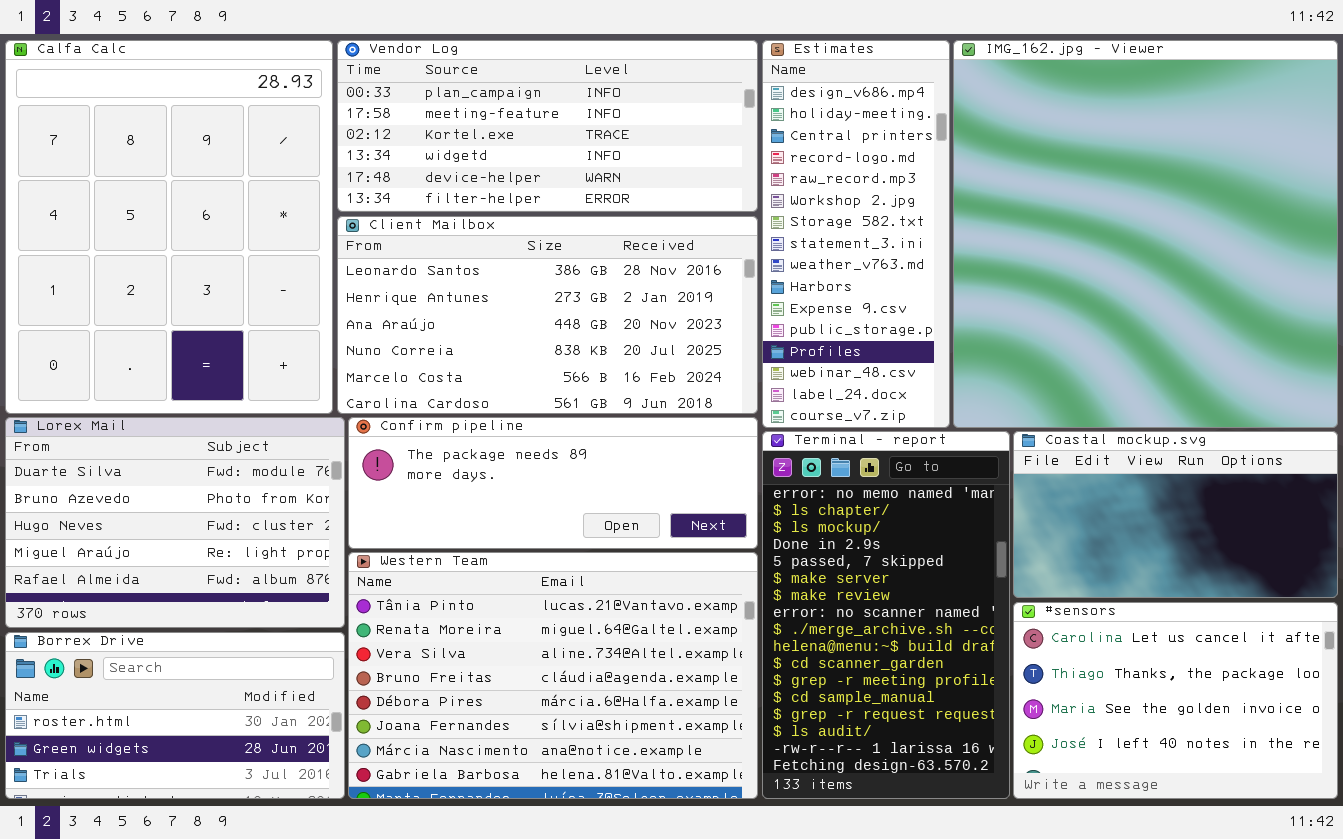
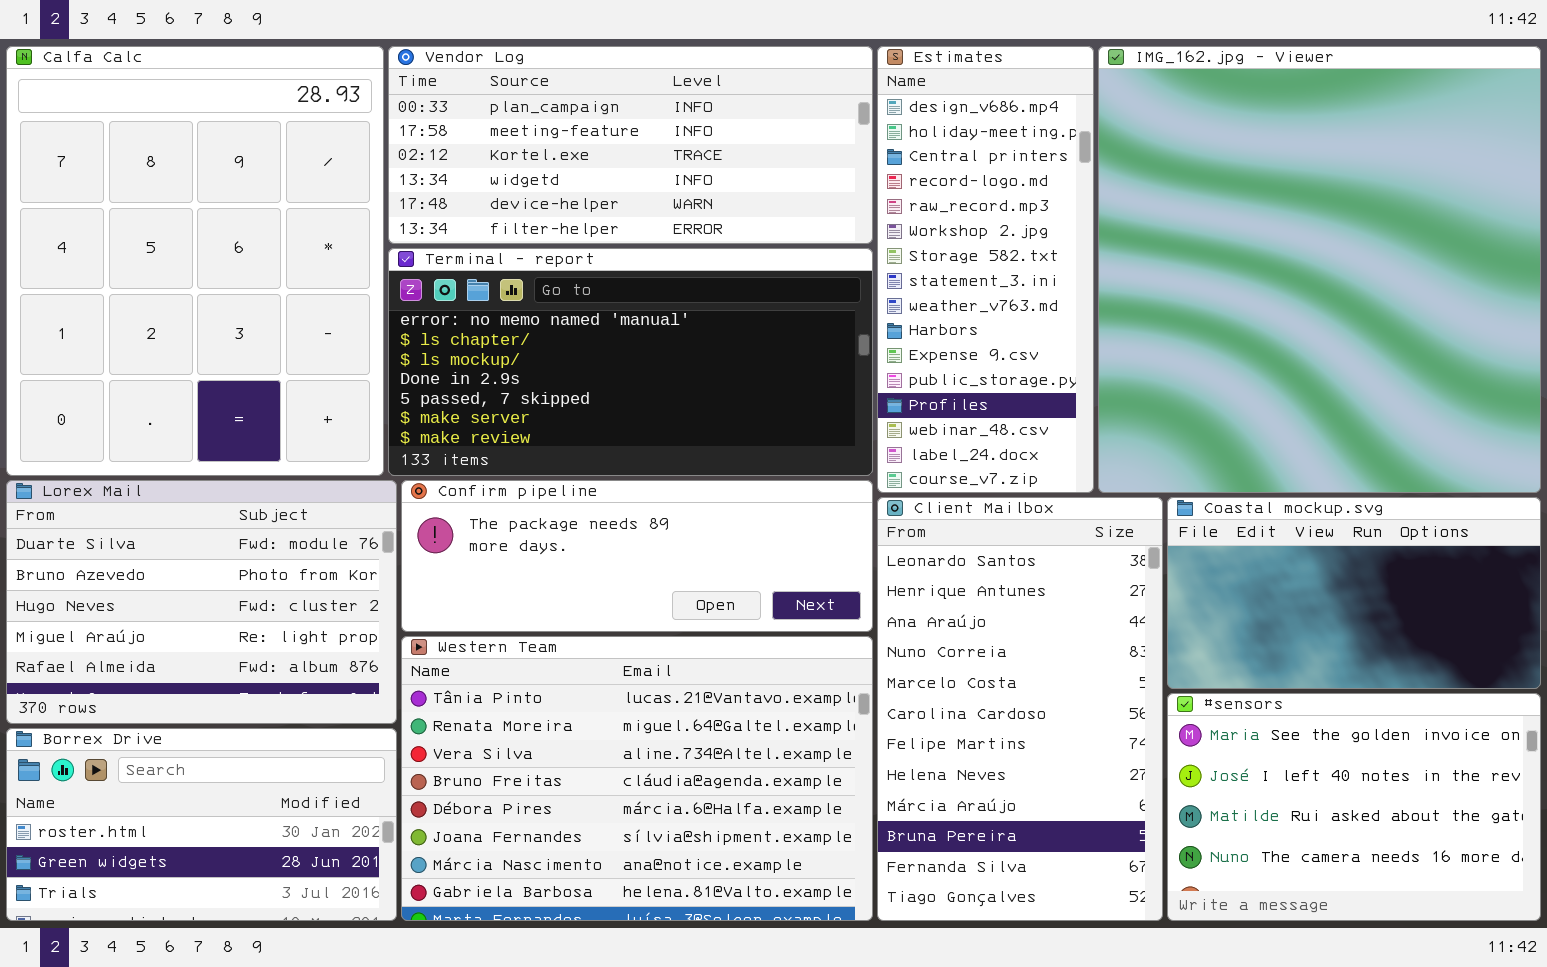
Client Mailbox: [337,216,758,414] -> [877,497,1163,921], moved, resized
Terminal - report: [762,431,1010,799] -> [388,248,873,476], moved, resized
#sensors: [1013,602,1338,799] -> [1167,693,1541,921], scrolled down 2 rows

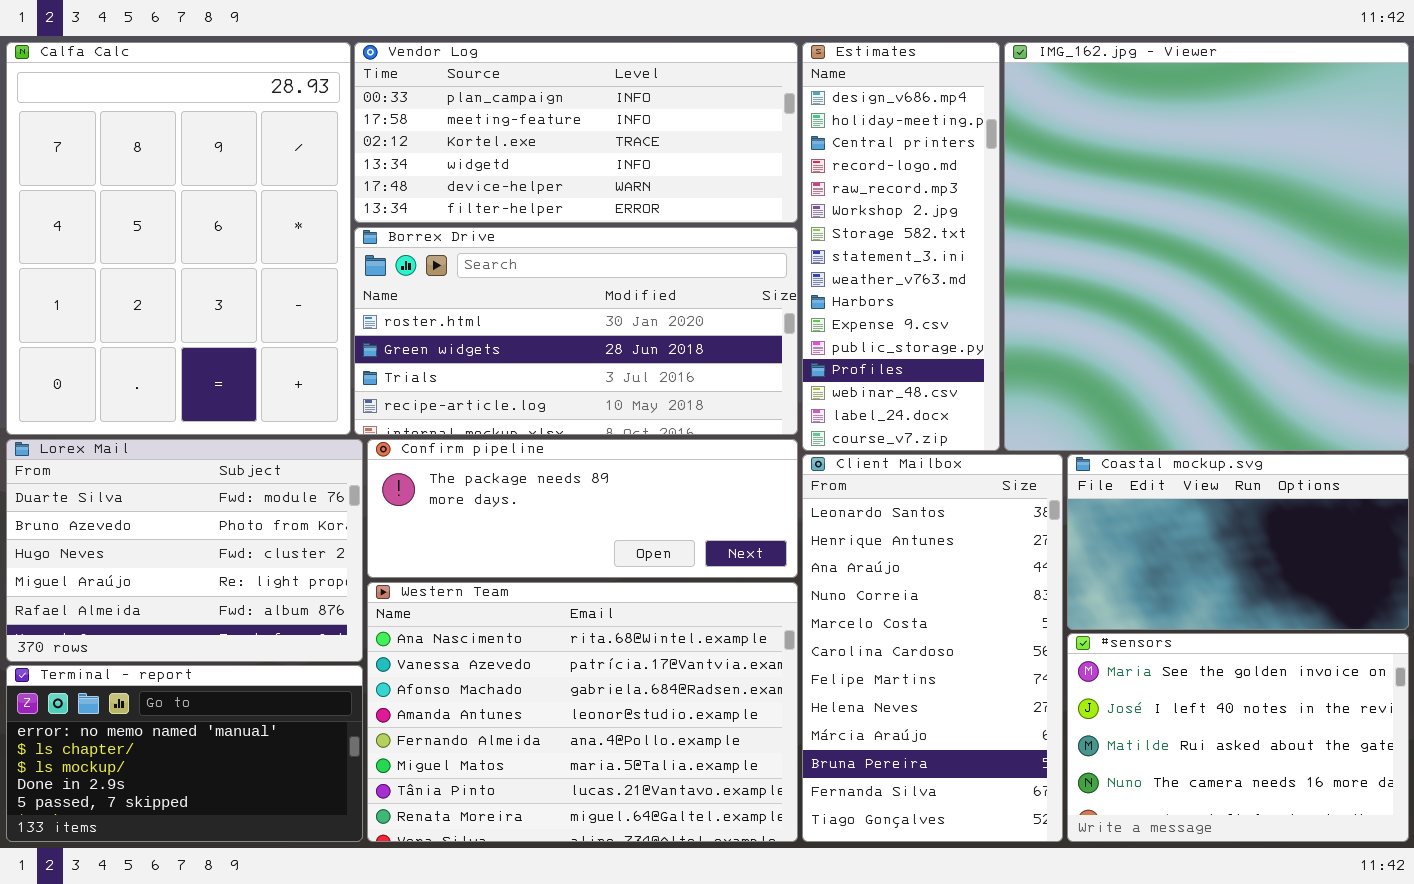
Terminal - report: [388,248,873,476] -> [6,665,363,842], moved, resized
Western Team: [401,636,873,921] -> [367,582,798,842], scrolled up 6 rows
Borrex Drive: [6,728,397,921] -> [354,227,798,435], moved, resized

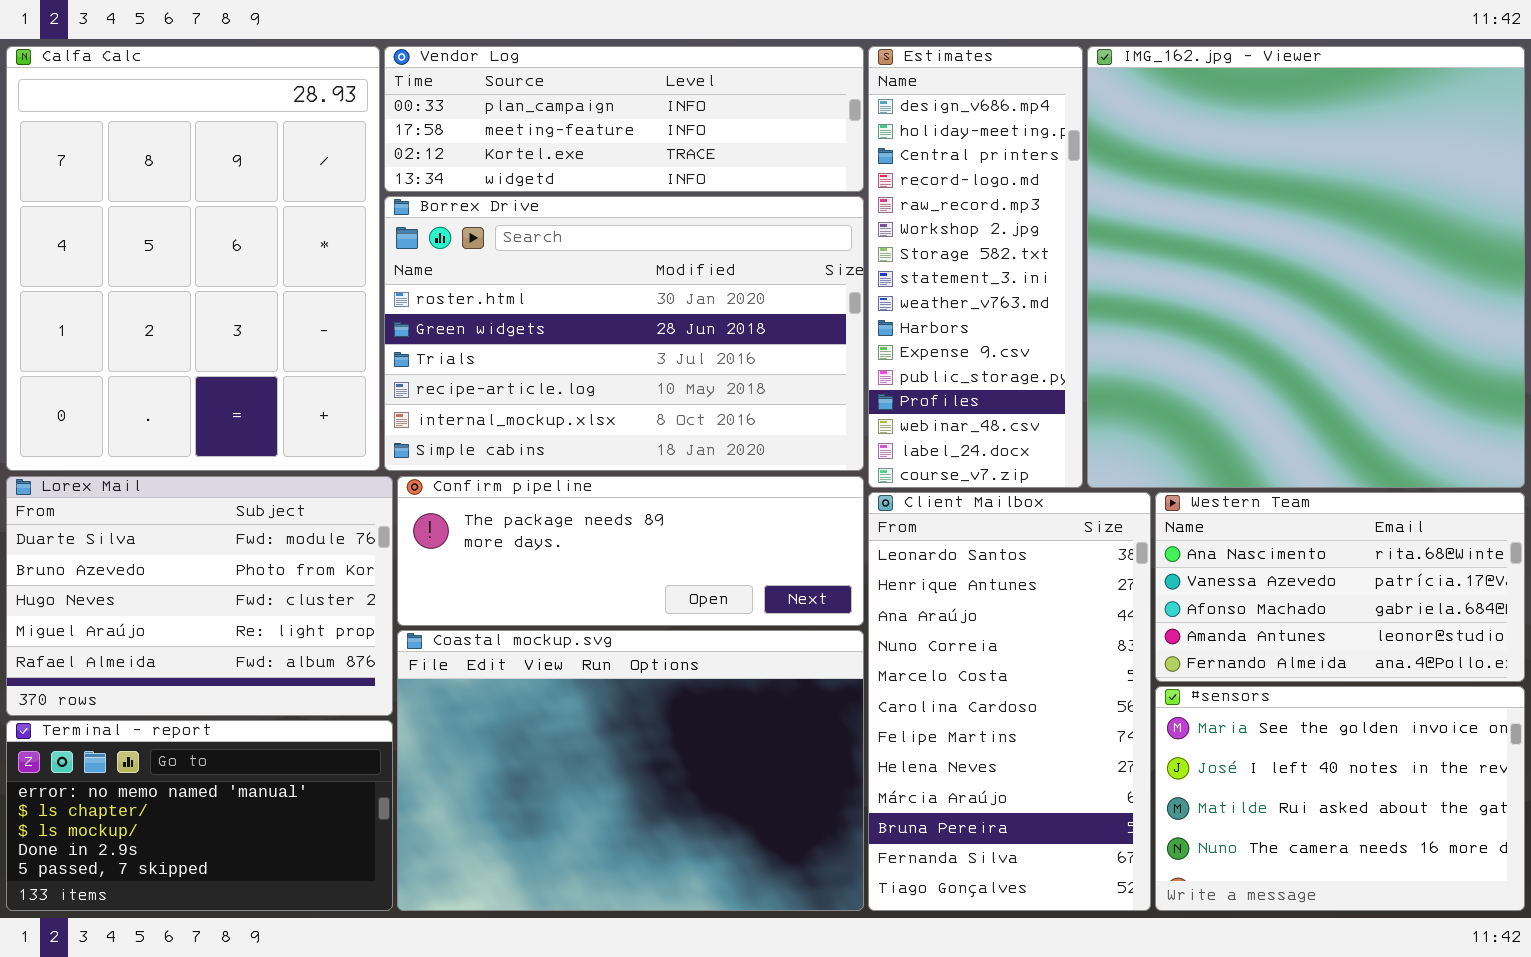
Vendor Log: [354,42,798,223] -> [384,46,864,192], resized
Borrex Drive: [354,227,798,435] -> [384,196,864,471], resized
Coastal mockup.svg: [1067,454,1409,630] -> [397,630,864,911], moved, resized
Western Team: [367,582,798,842] -> [1155,492,1525,682], moved, resized

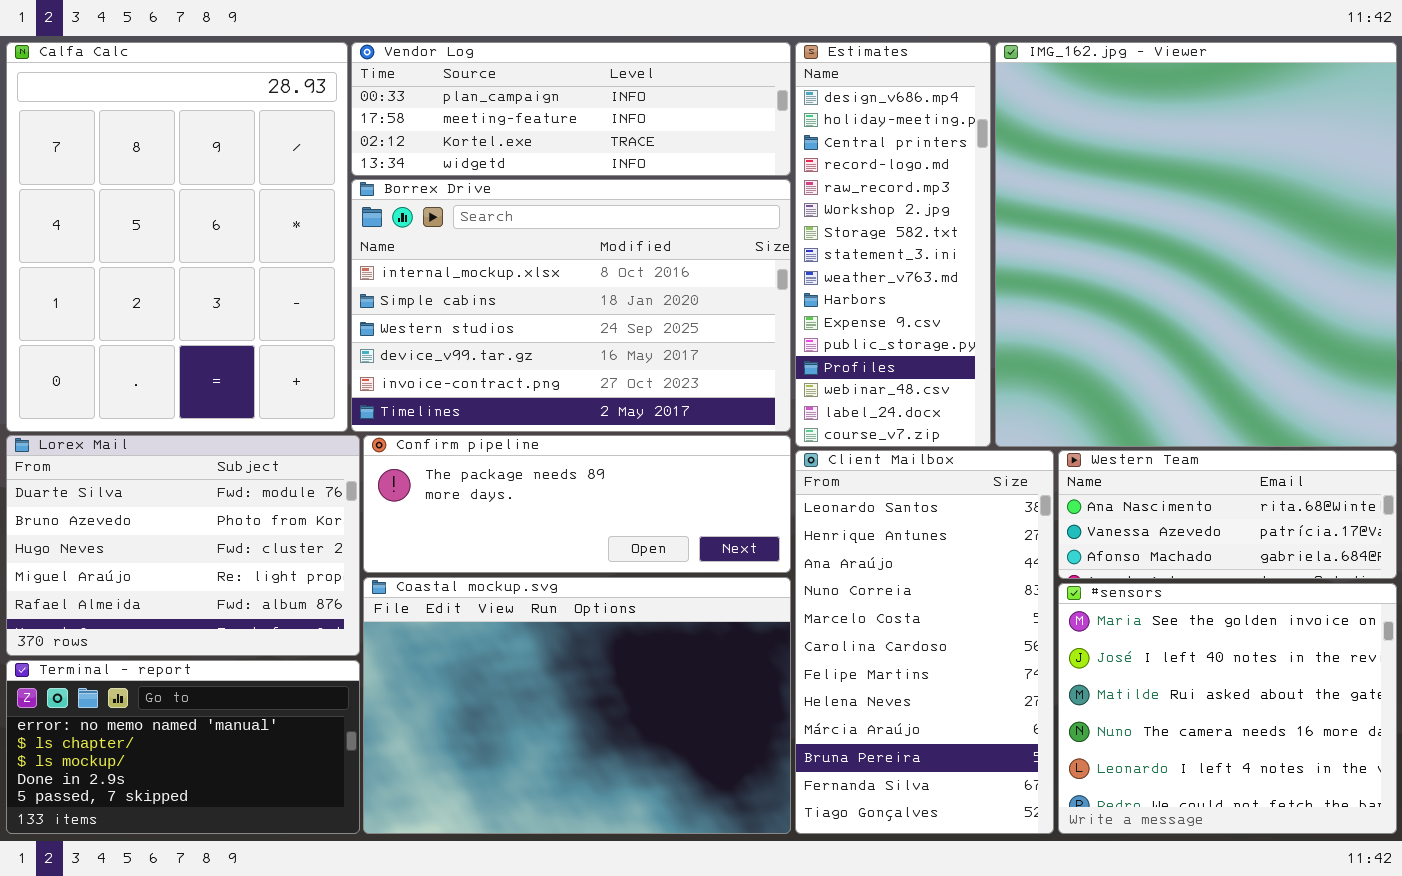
Borrex Drive: [384,196,864,471] -> [351,179,791,432], scrolled down 4 rows
Western Team: [1155,492,1525,682] -> [1058,450,1397,579], resized
#sensors: [1155,686,1525,911] -> [1058,583,1397,834], resized

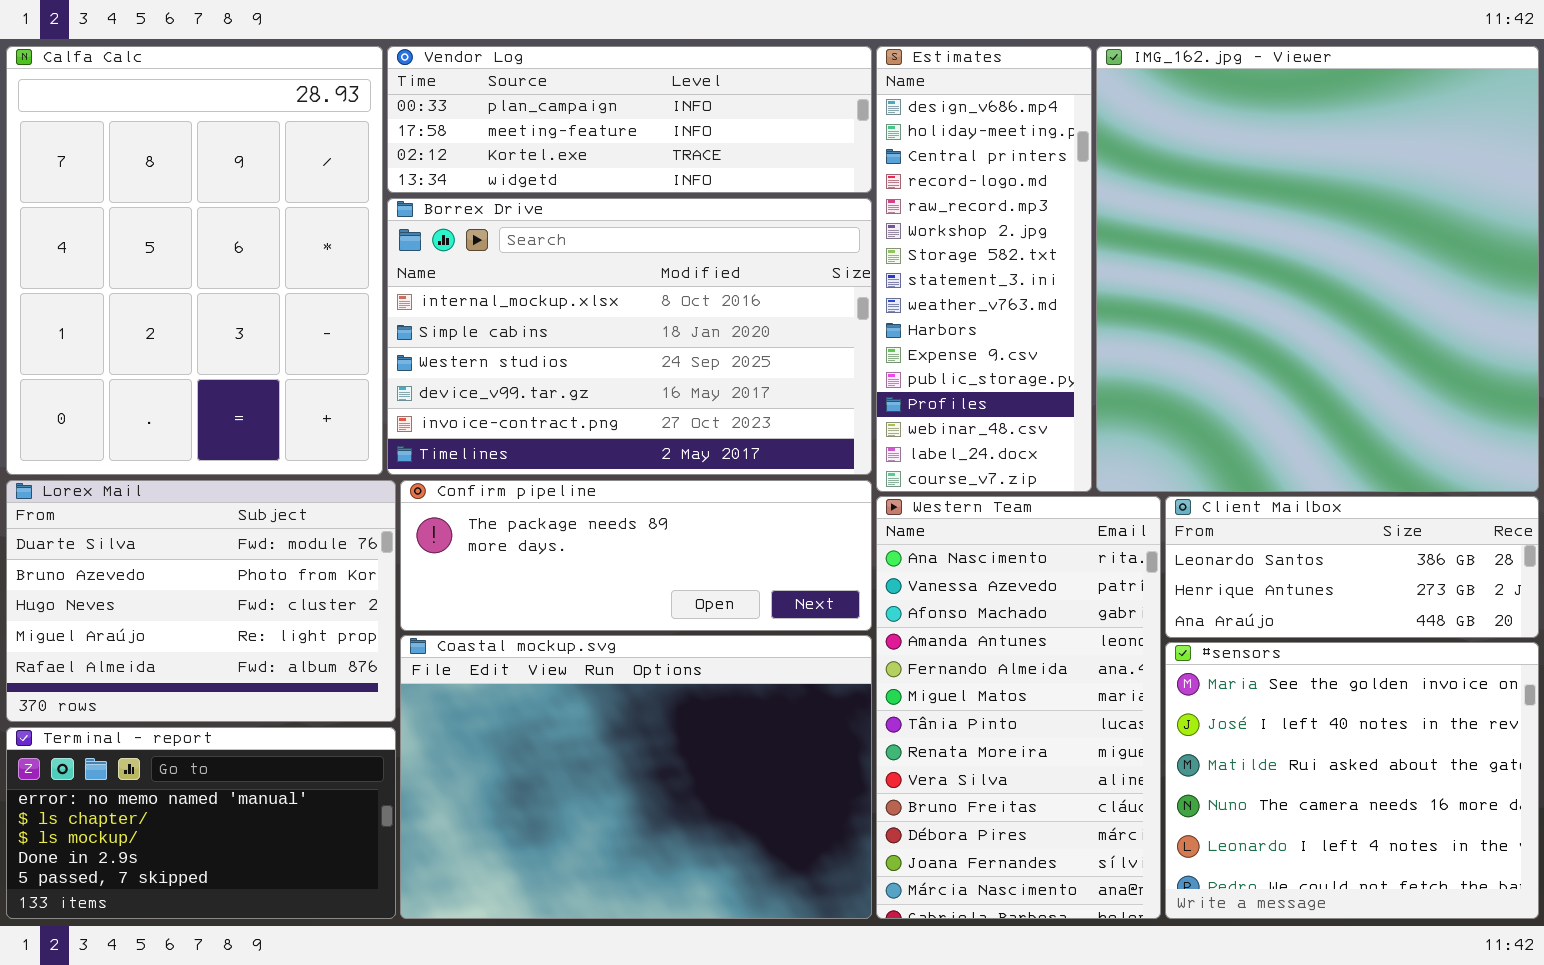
Client Mailbox: [795,450,1054,834] -> [1165,496,1539,638], moved, resized
Western Team: [1058,450,1397,579] -> [876,496,1161,919], moved, resized

